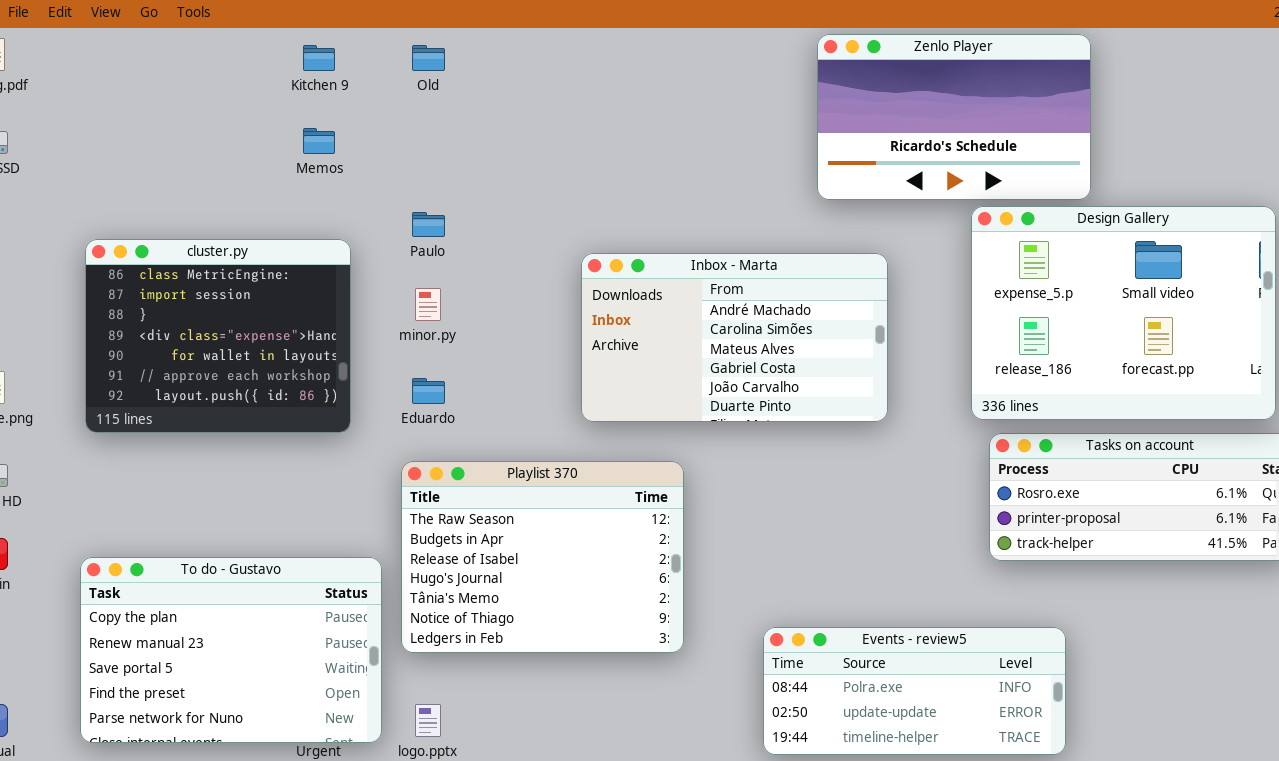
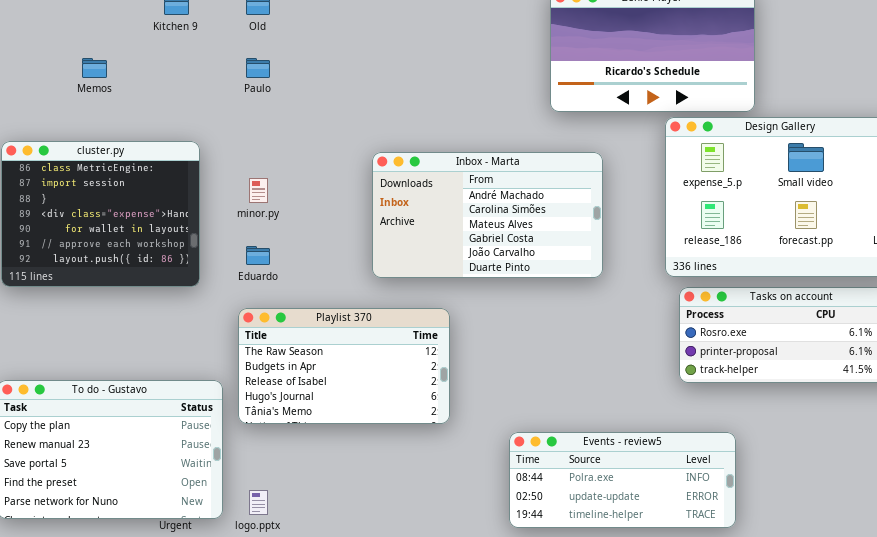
Memos: [303,128,335,154] -> [82,58,107,78], moved
Paulo: [412,212,445,237] -> [246,58,270,78], moved
Playlist 370: [401,461,684,653] -> [238,308,450,424], resized

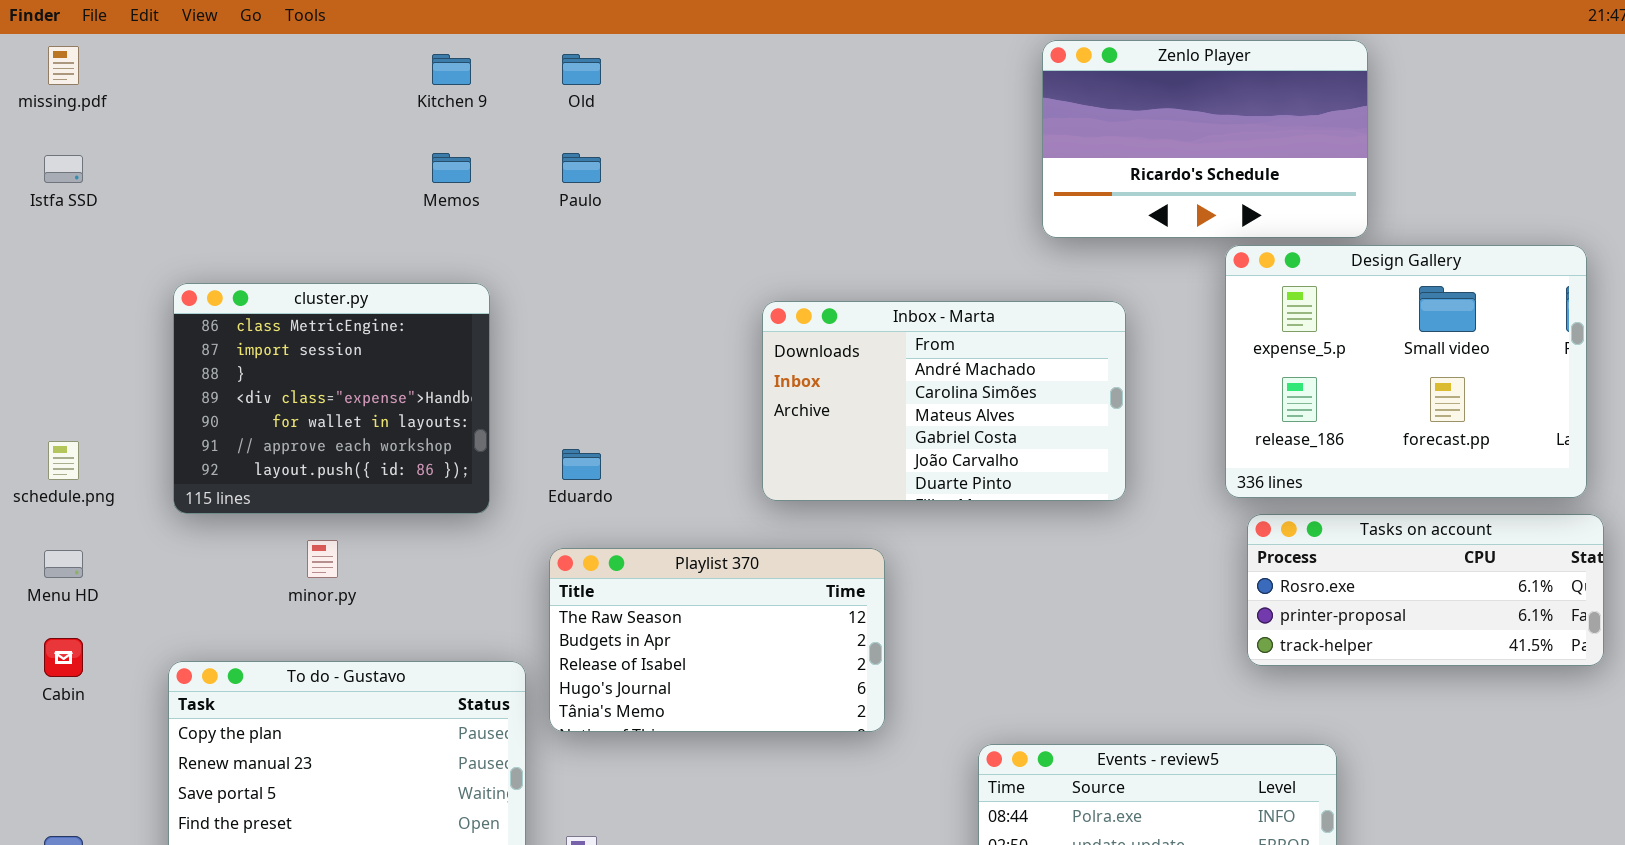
Memos: [82,58,107,78] -> [432,153,471,183], moved
minor.py: [249,178,268,203] -> [307,540,338,578], moved

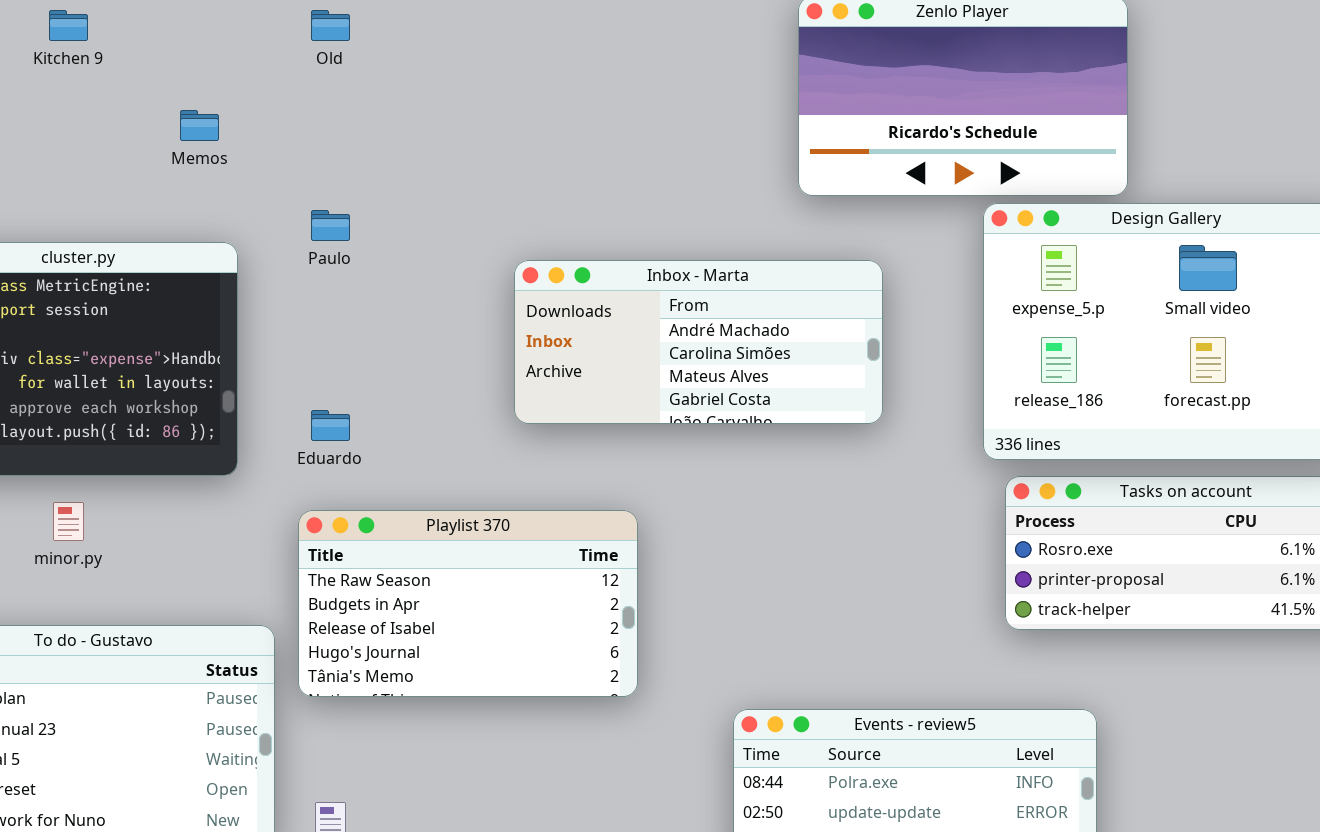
Kitchen 9: [432,54,471,85] -> [49,10,88,41], moved
Paulo: [562,153,601,183] -> [311,210,350,241], moved
Inbox - Marta: [762,301,1126,501] -> [514,260,883,424], resized

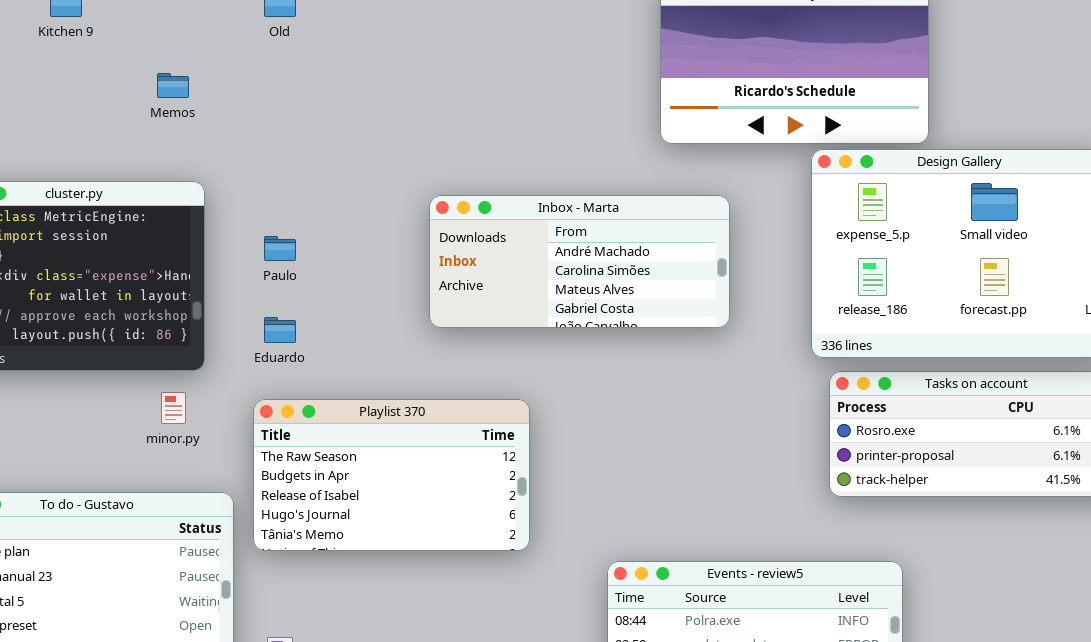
Paulo: [311,210,350,241] -> [264,236,296,261], moved
minor.py: [53,502,84,541] -> [161,392,186,424], moved

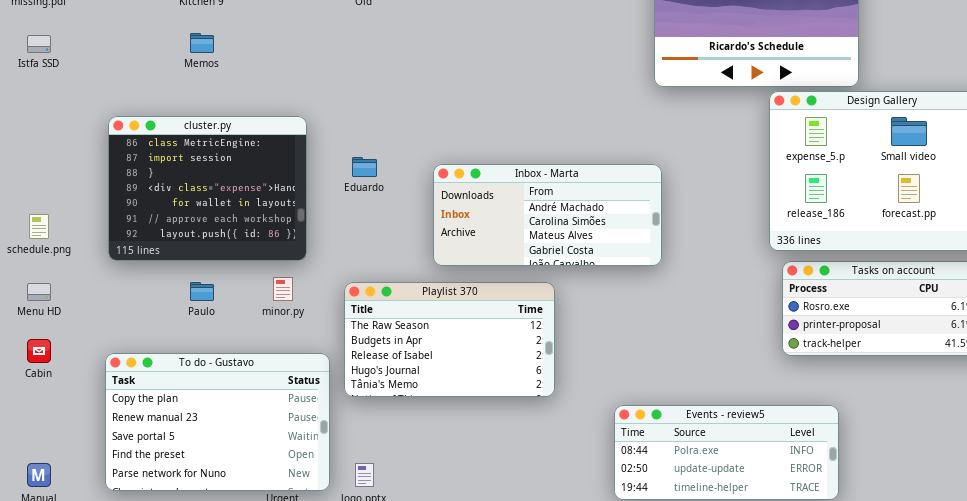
Memos: [157,73,189,98] -> [190,33,214,53], moved
Inbox - Marta: [429,195,730,328] -> [433,164,662,266], moved
Paulo: [264,236,296,261] -> [190,282,214,301], moved
Eduardo: [264,317,296,343] -> [352,157,377,177], moved

